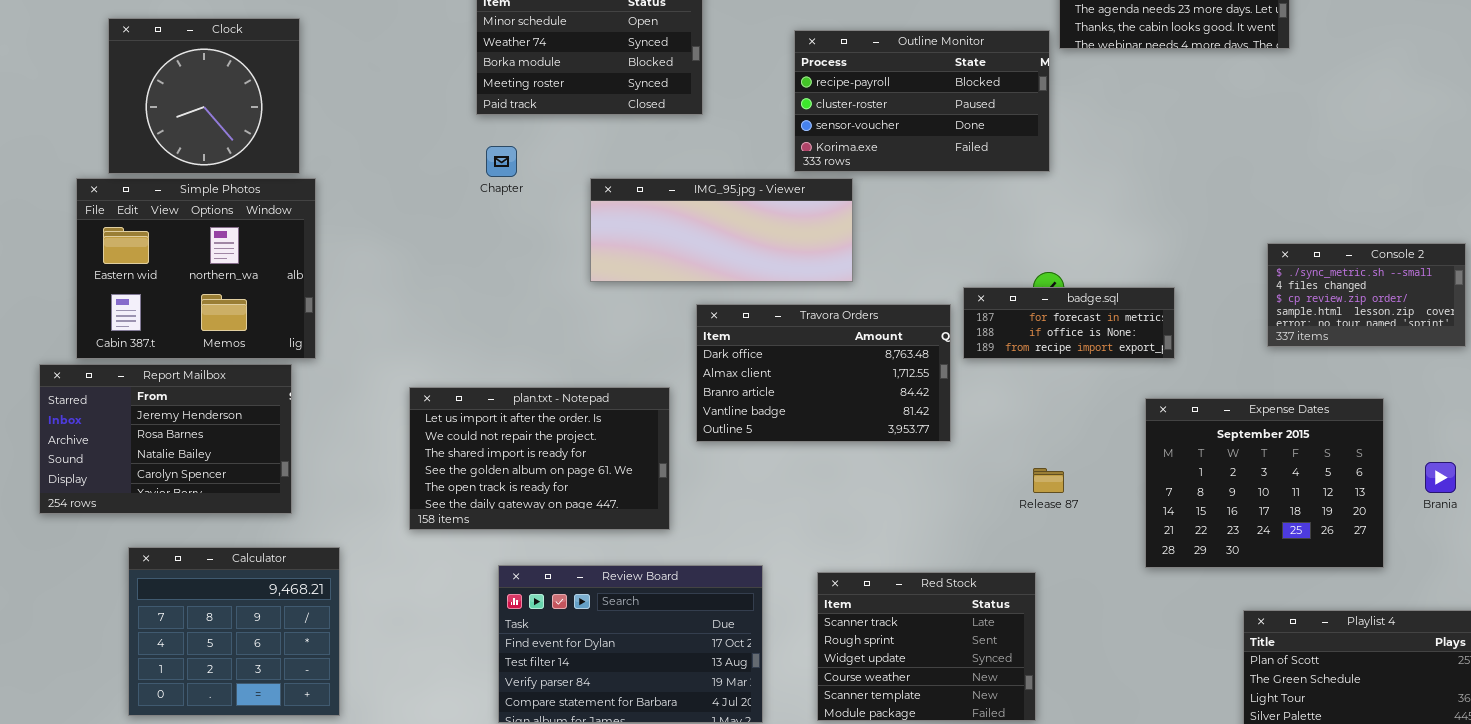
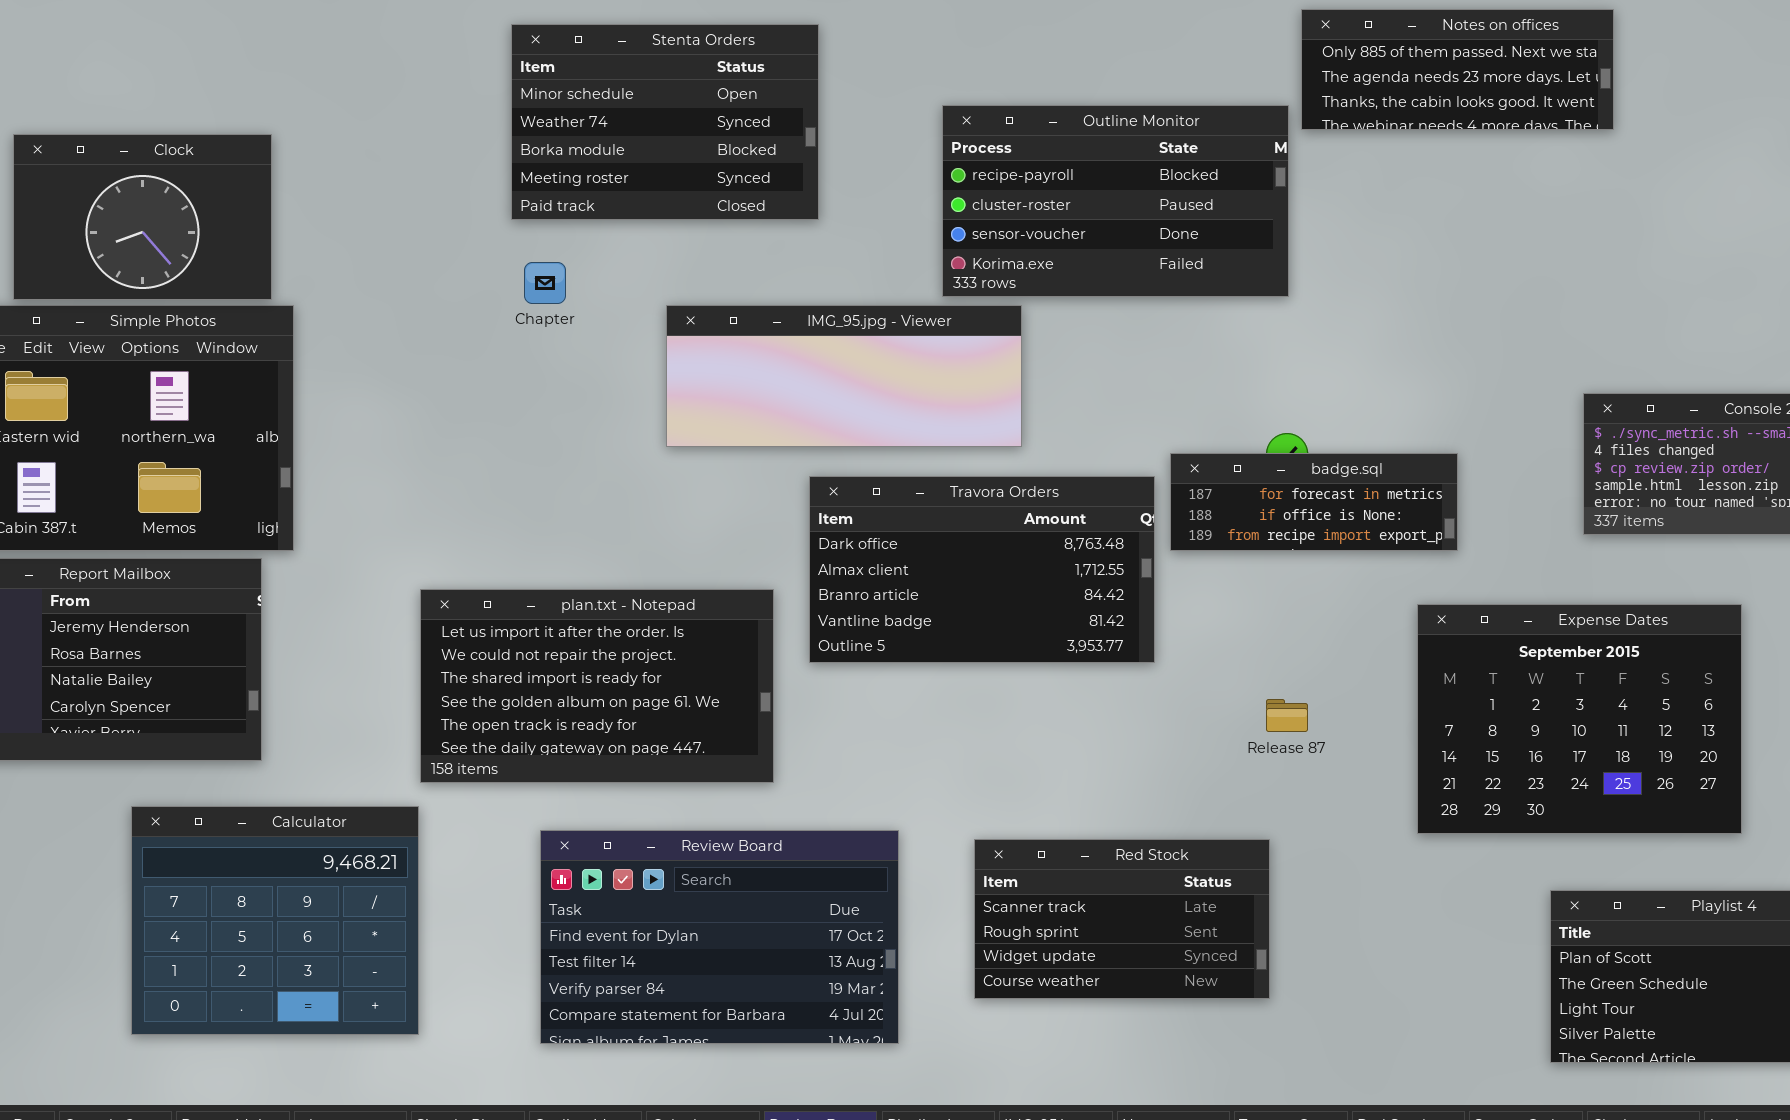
Clock: [108,18,300,174] -> [13,134,272,300], resized
Calculator: [128,547,340,716] -> [131,806,419,1035], moved
Red Stock: [817,572,1036,721] -> [974,839,1270,999], resized

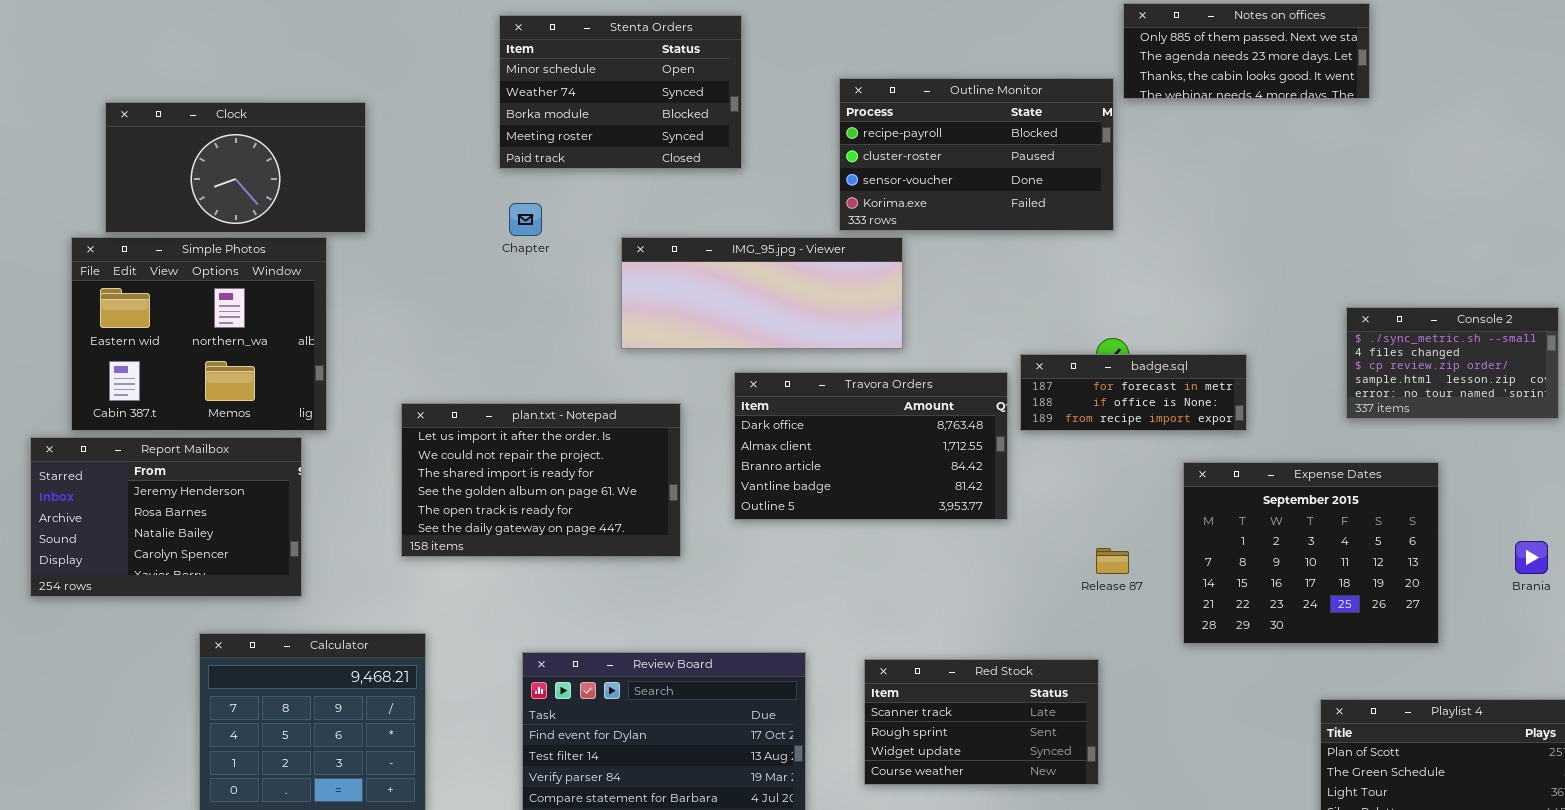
Clock: [13,134,272,300] -> [105,102,366,233], resized
plan.txt - Notepad: [420,589,774,783] -> [401,403,681,557], moved
Expense Dates: [1417,604,1742,834] -> [1183,462,1439,644], moved

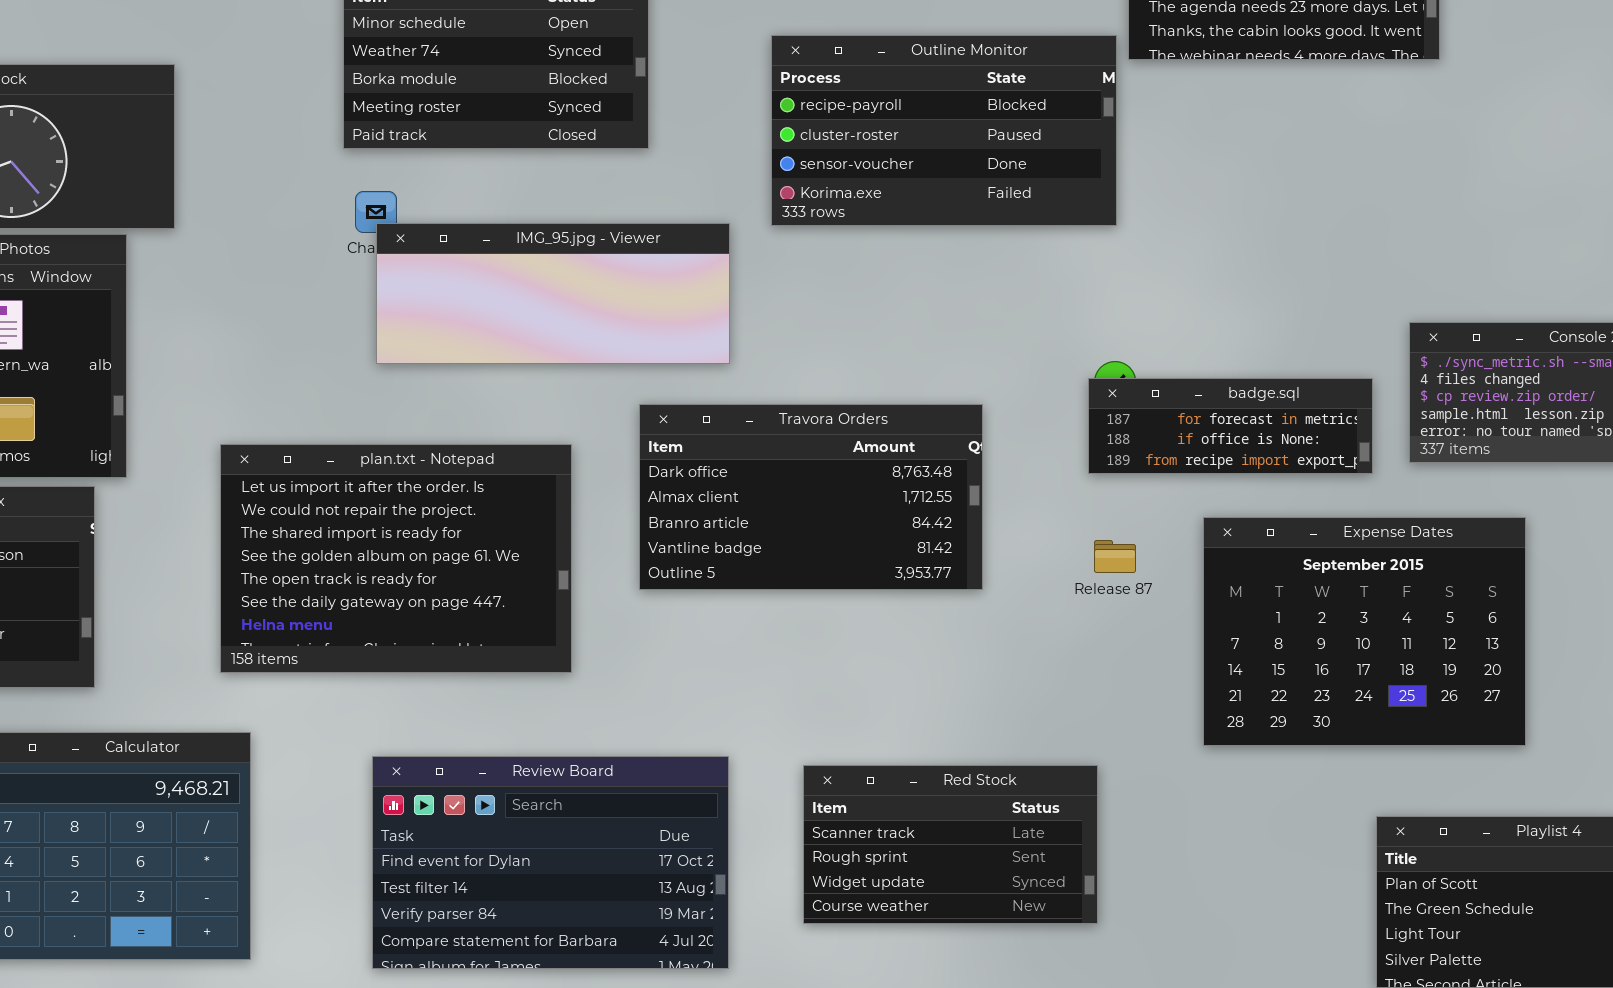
IMG_95.jpg - Viewer: [621,237,903,349] -> [376,223,730,364], moved
badge.sql: [1020,354,1247,431] -> [1088,378,1373,474], moved
plan.txt - Notepad: [401,403,681,557] -> [220,444,572,673], resized
Release 87: [1096,548,1129,574] -> [1094,540,1136,573], moved

